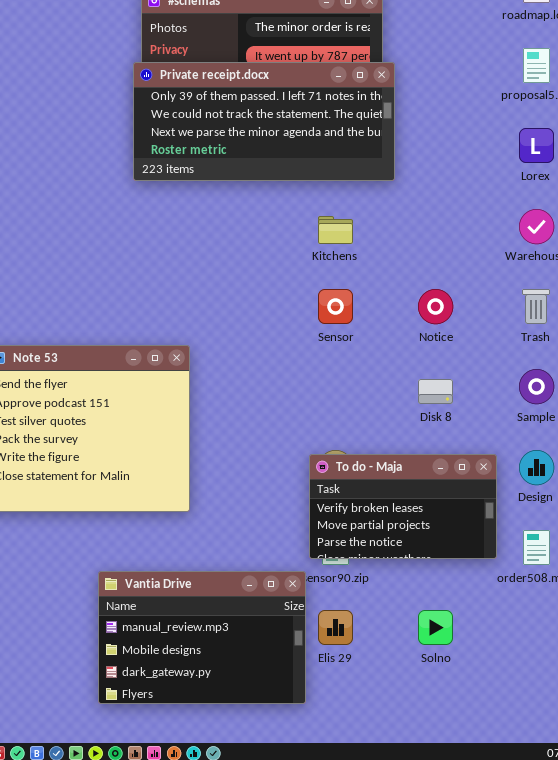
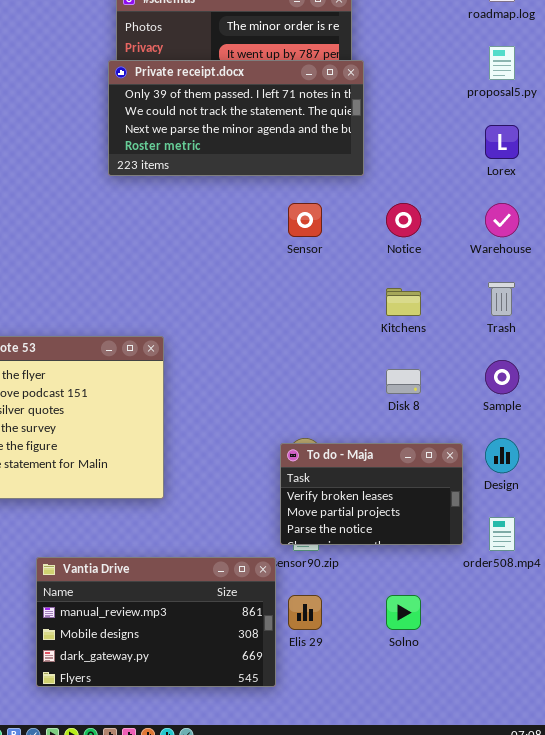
Kitchens: [318,216,353,244] -> [386,288,421,316], moved
Sensor: [318,289,353,324] -> [288,203,322,237], moved
Notice: [418,289,453,324] -> [386,203,421,237], moved
Vantia Drive: [98,571,306,704] -> [36,557,276,687], resized

